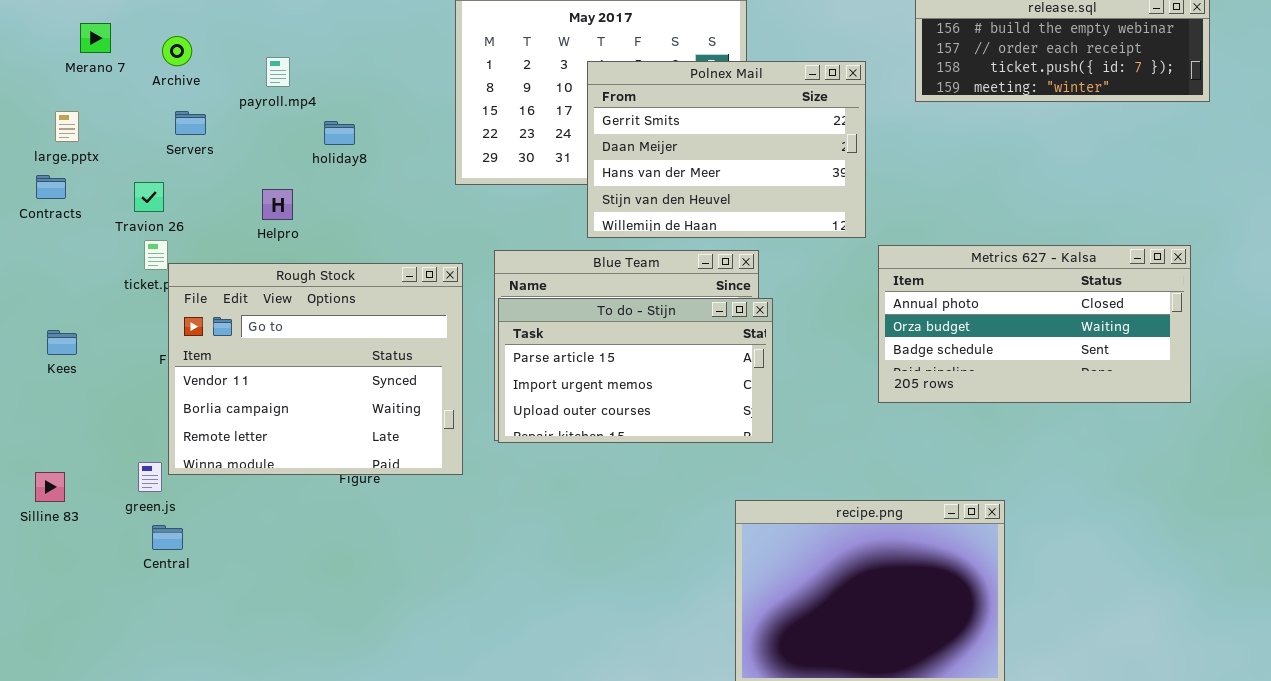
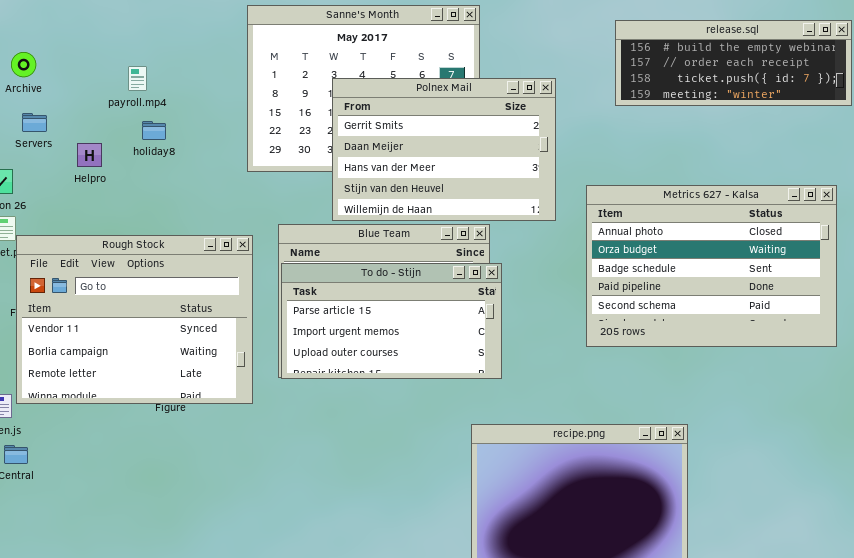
payroll.mp4: [266,57,290,87] -> [128,66,147,91], moved
Polnex Mail: [587,61,866,238] -> [332,78,556,221], moved
Helpro: [262,189,293,220] -> [77,143,102,167], moved
Metrics 627 - Kalsa: [878,245,1191,403] -> [586,185,837,347], resized

